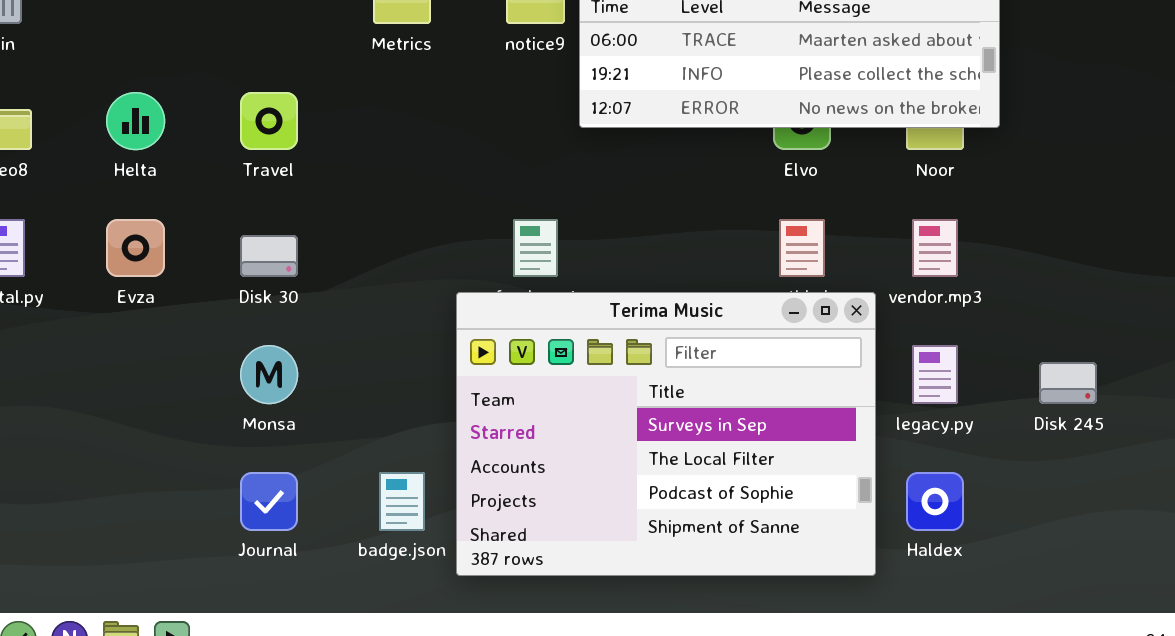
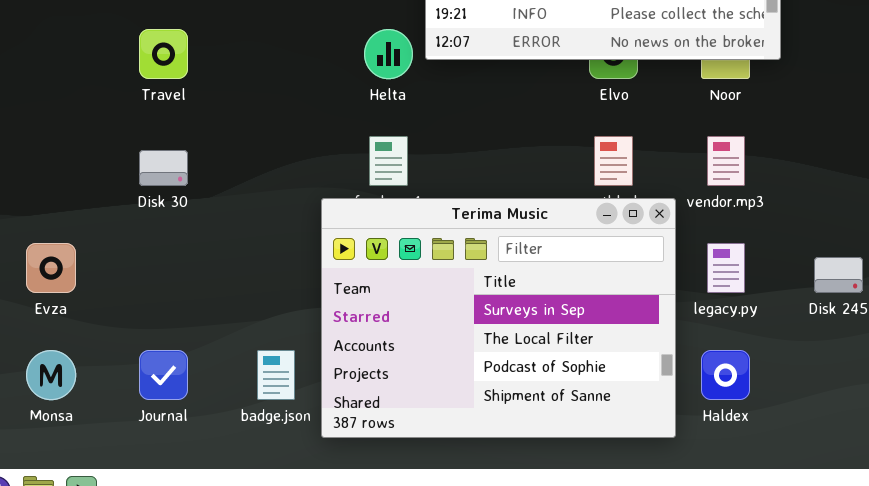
Helta: [106,92,165,150] -> [364,29,413,79], moved
Evza: [106,219,165,277] -> [26,243,76,293], moved
Monsa: [240,345,298,404] -> [26,350,76,400], moved

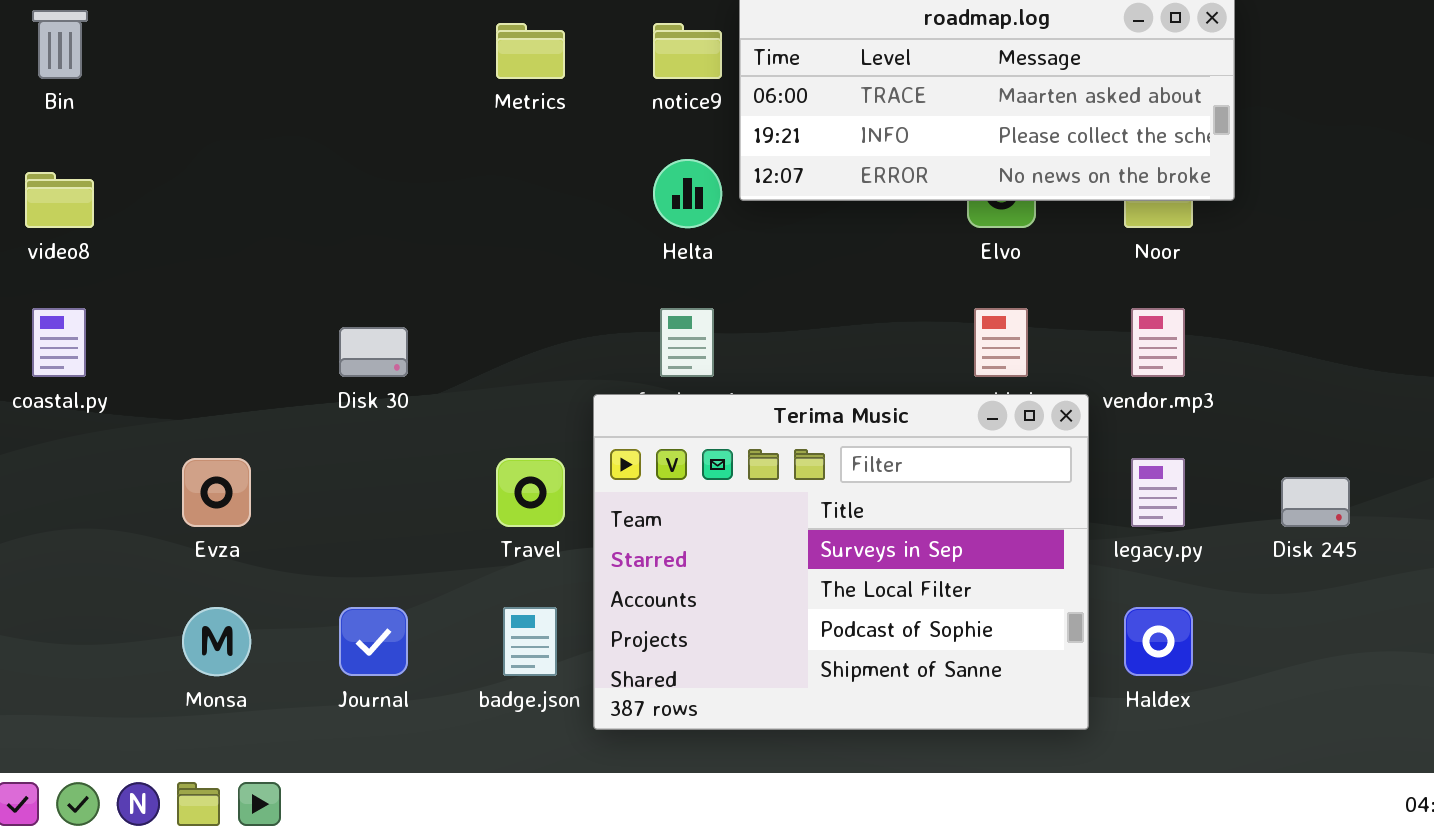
Travel: [139,29,188,79] -> [496,458,565,527], moved

